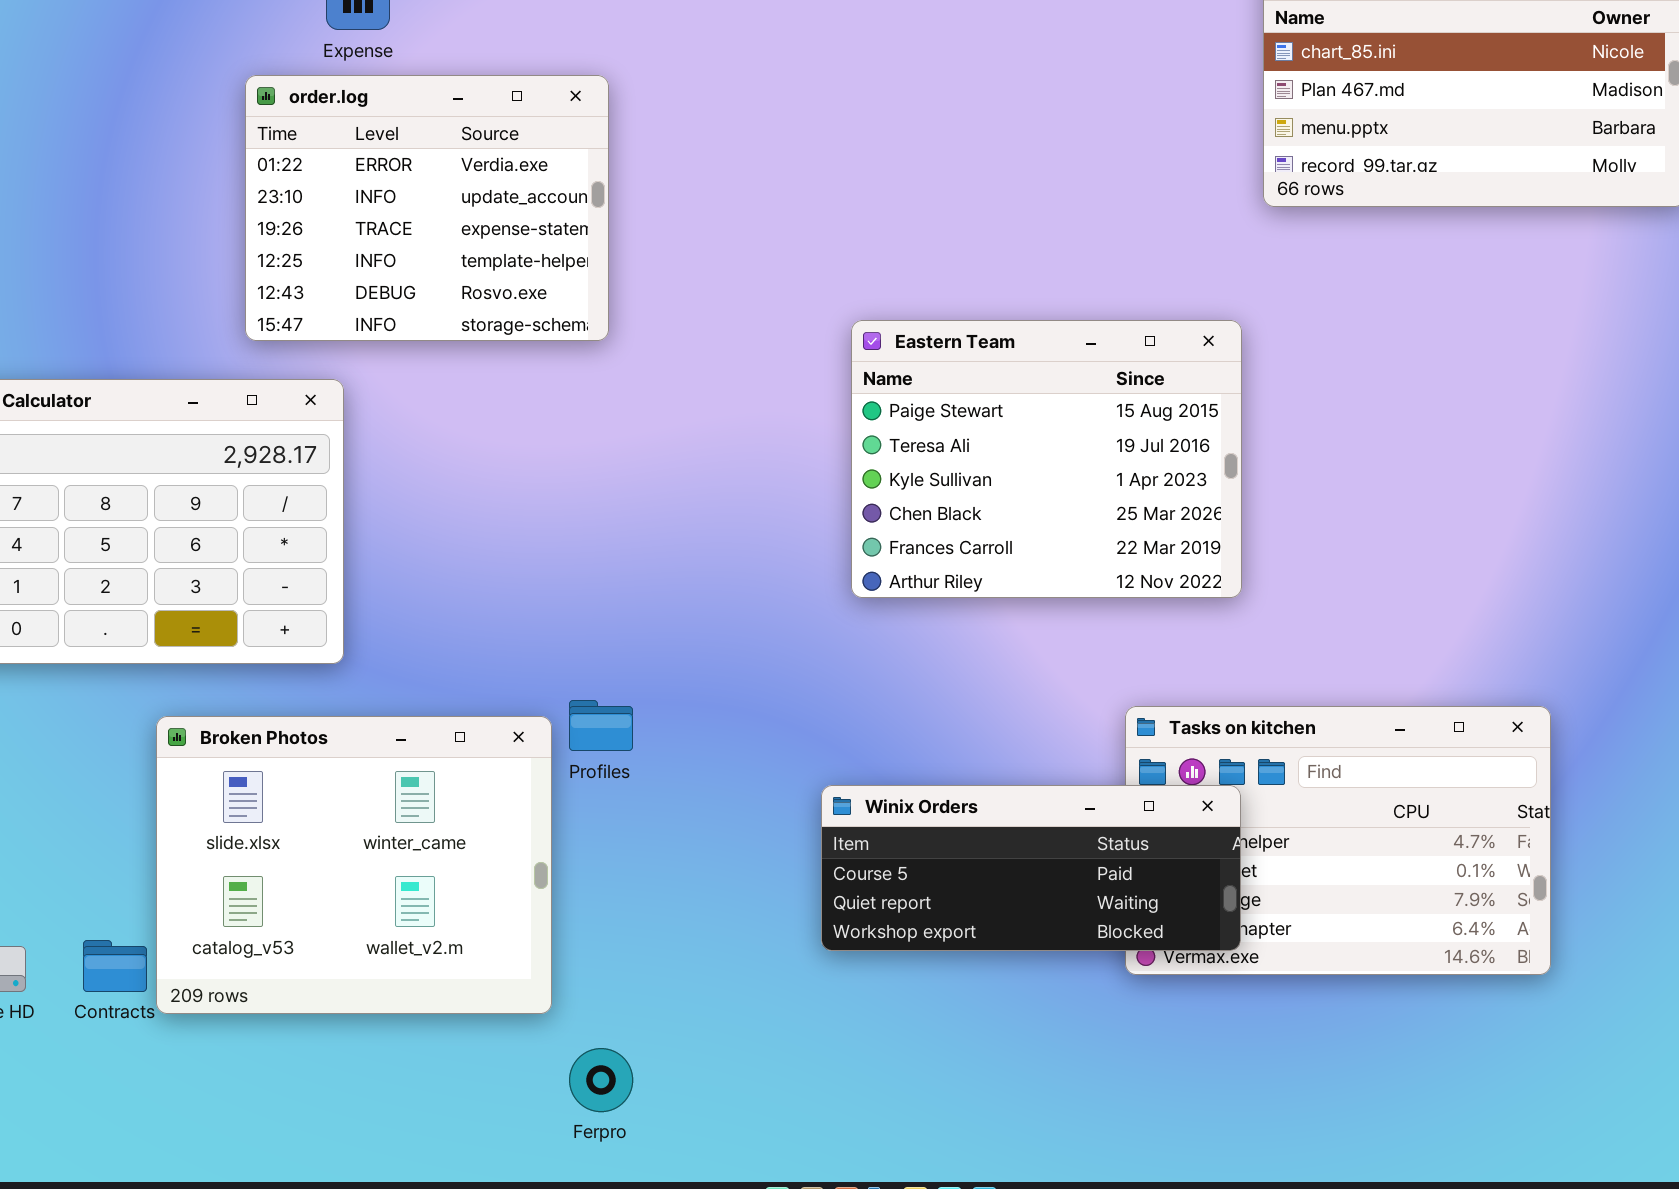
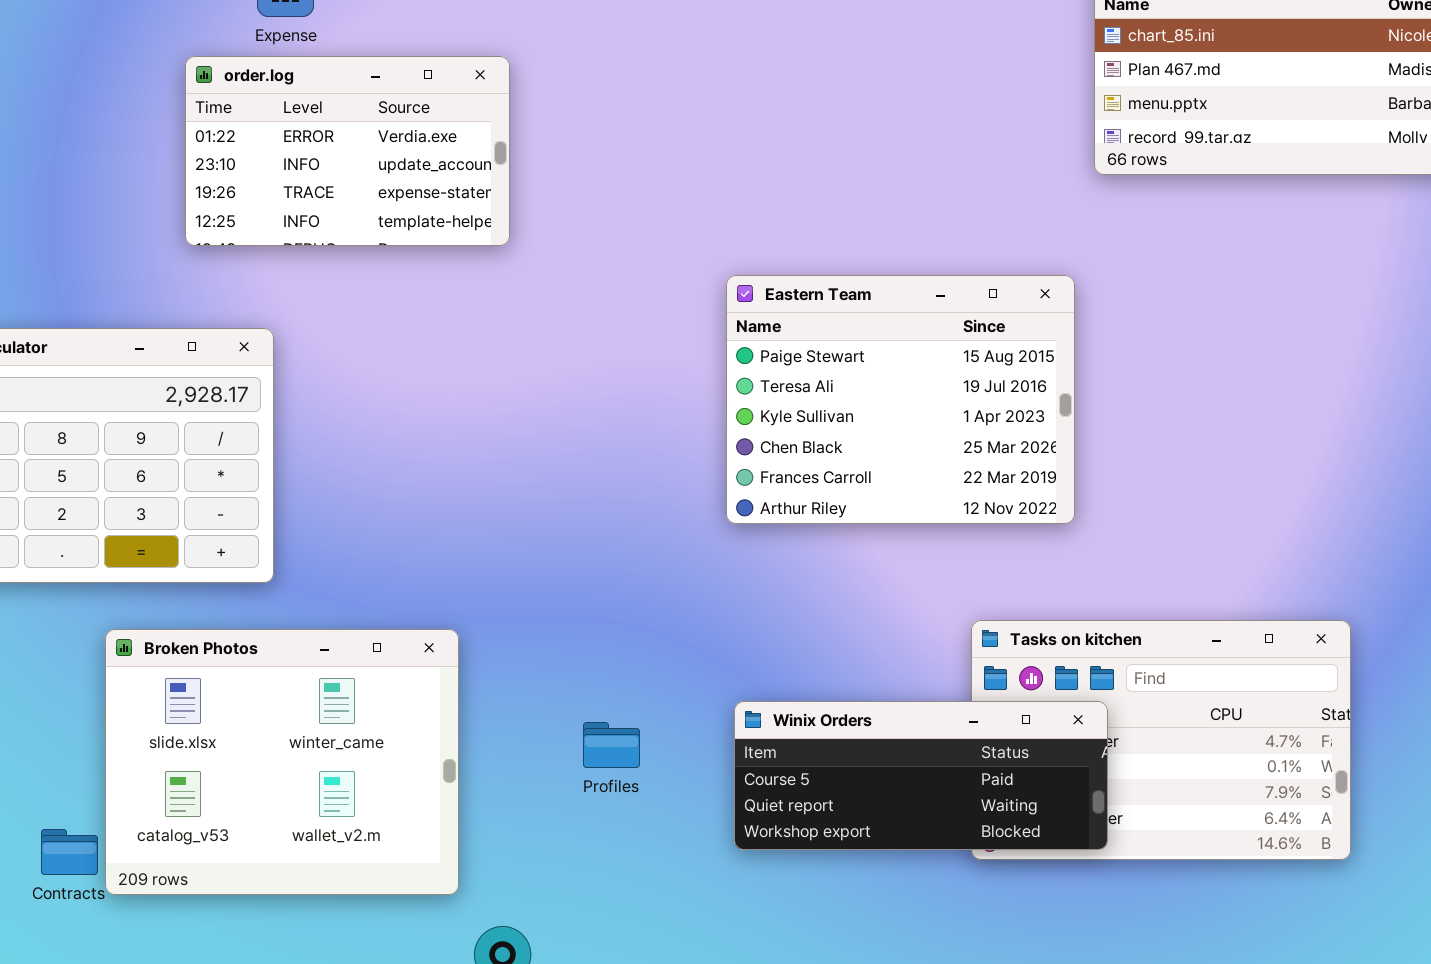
order.log: [245,75,609,341] -> [185,56,510,246], resized
Profiles: [569,700,633,751] -> [583,722,640,768], moved
Winix Orders: [821,785,1241,951] -> [734,701,1108,850], moved

